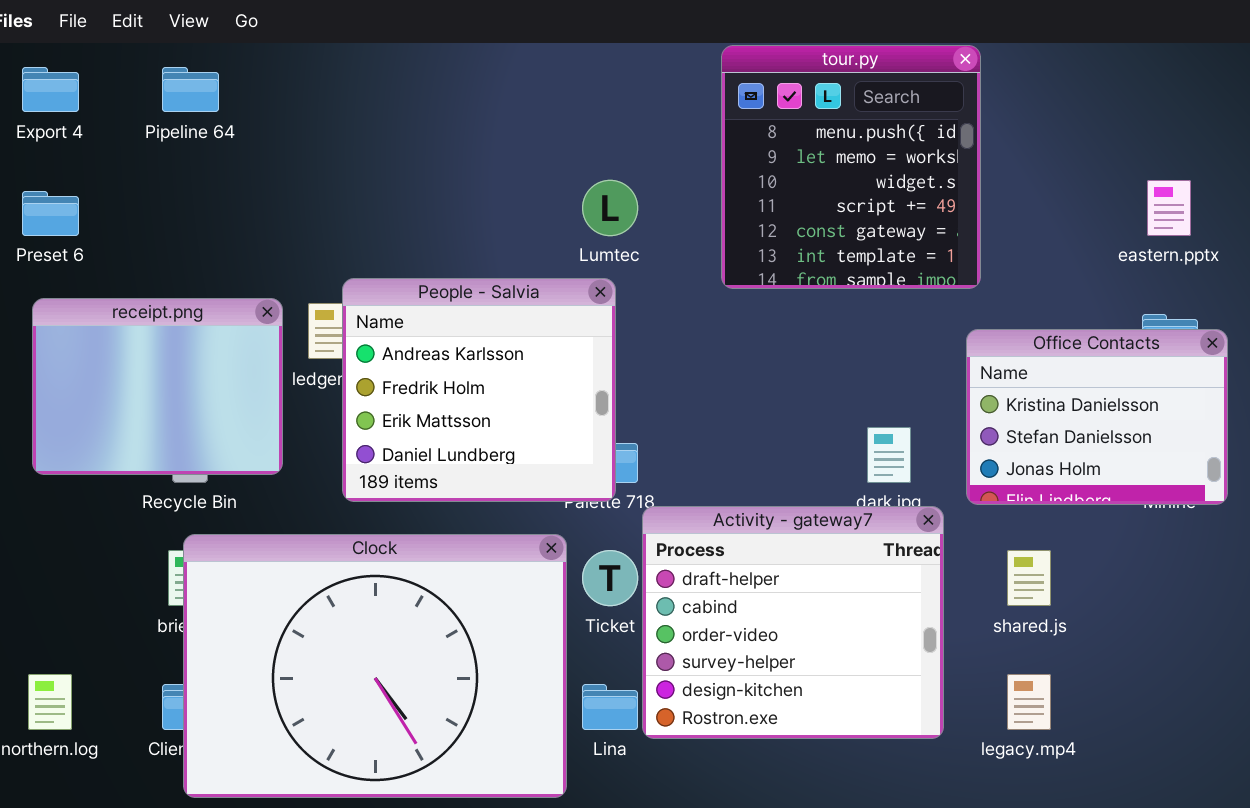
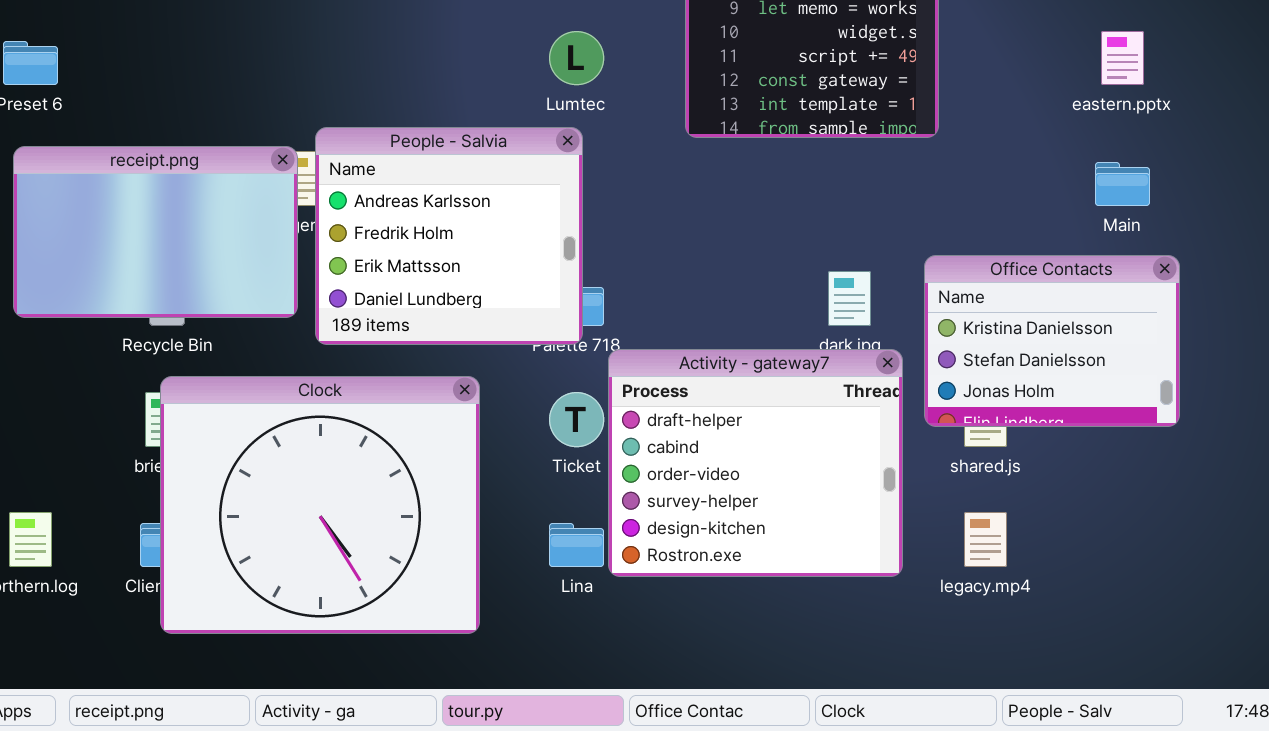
receipt.png: [32,298,283,475] -> [13,146,298,318], resized
Office Contacts: [966,329,1228,505] -> [924,255,1180,427], moved
Clock: [183,534,567,798] -> [160,376,480,634], resized

